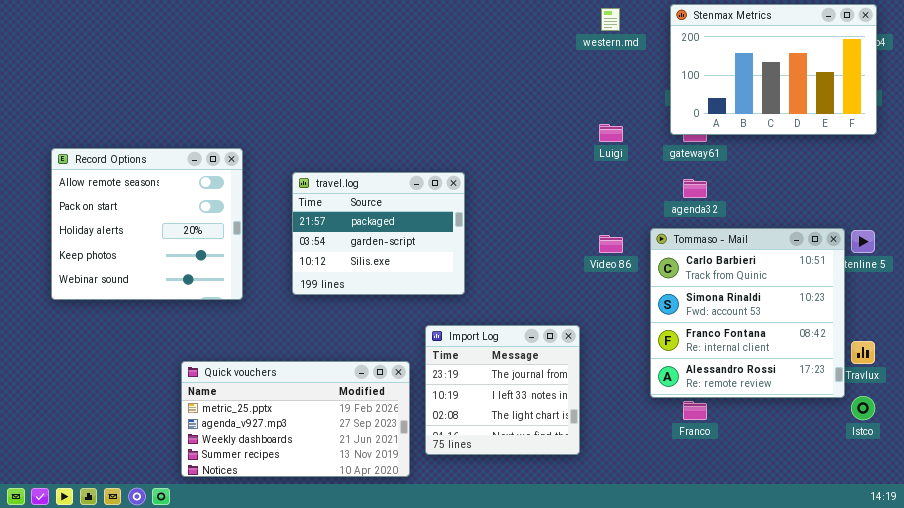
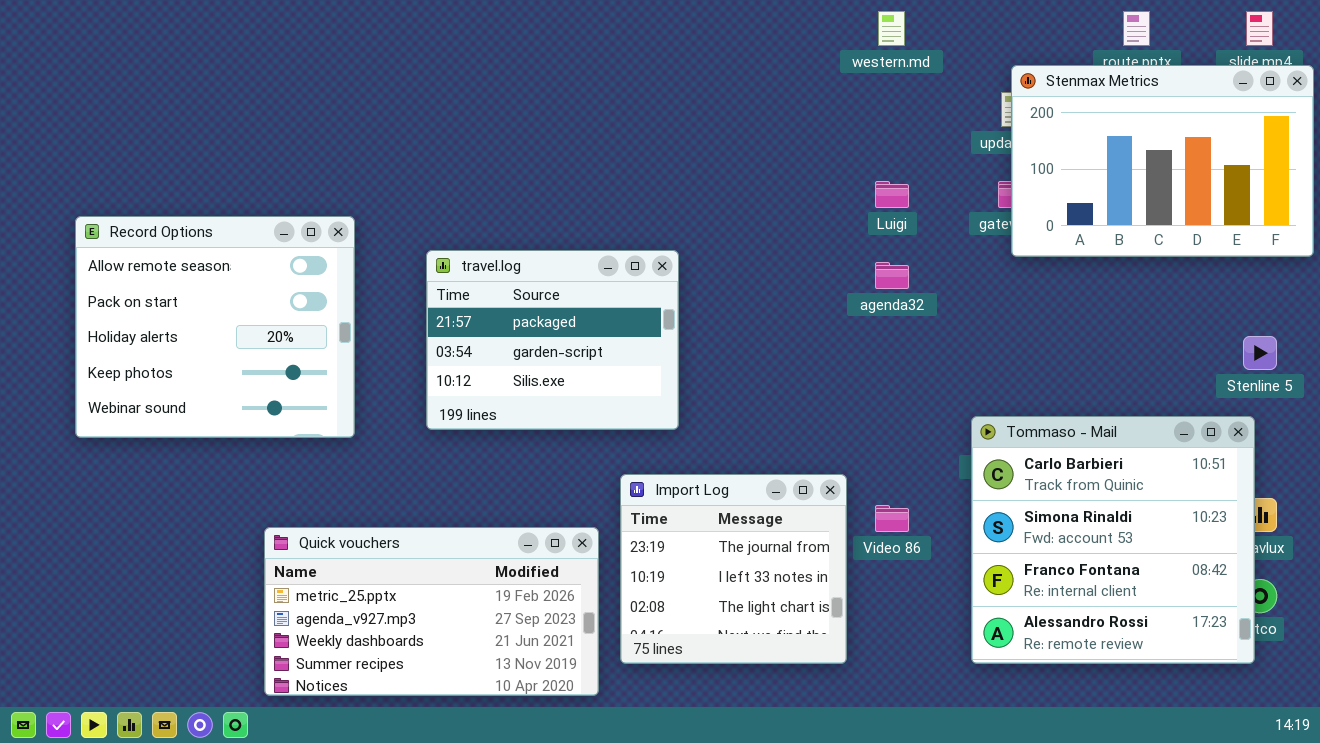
Stenmax Metrics: [670,4,877,135] -> [1011,65,1314,257], moved
agenda32: [683,179,707,198] -> [875,262,909,289], moved
Tommaso - Mail: [650,228,845,398] -> [971,416,1255,664], moved
Video 86: [599,235,623,253] -> [875,505,909,532], moved

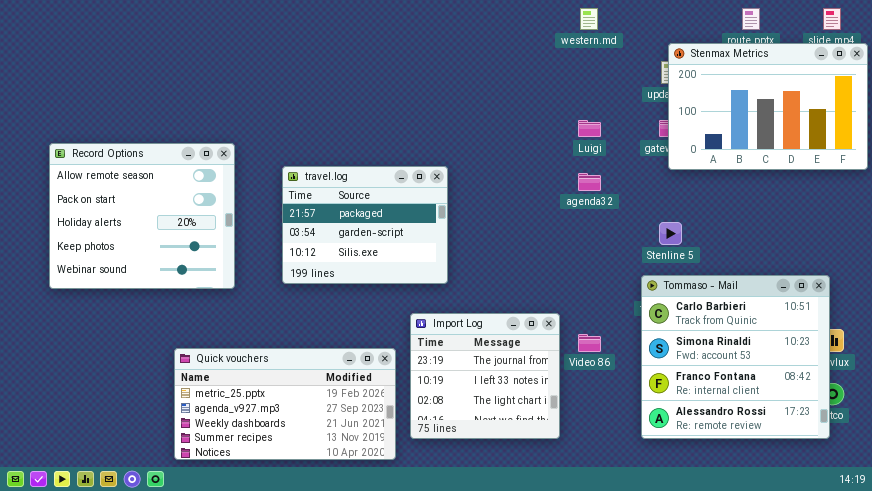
Stenline 5: [1243,336,1277,370] -> [659,222,682,245], moved

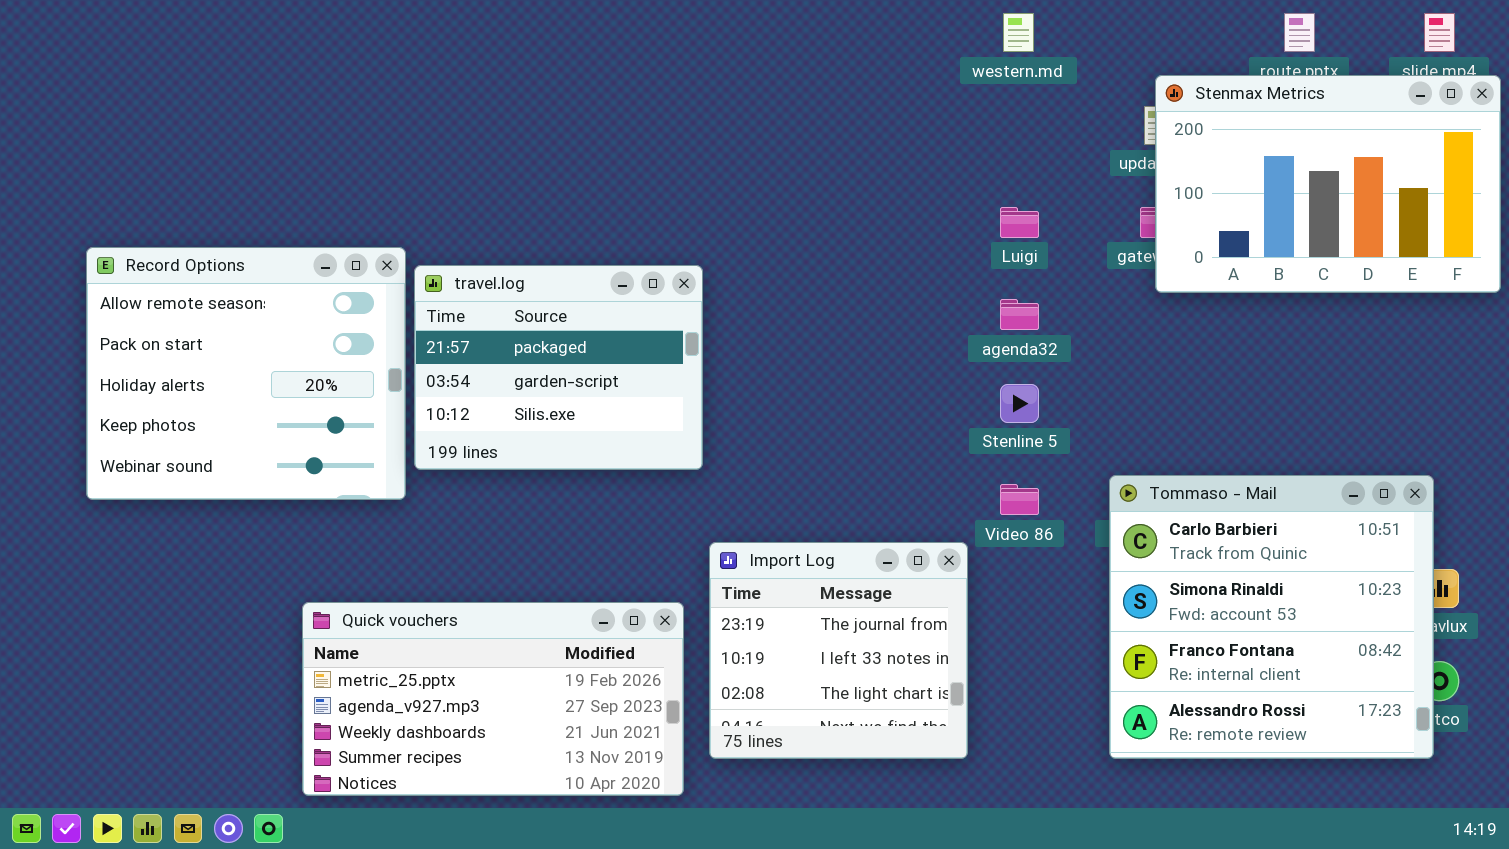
travel.log: [282,166,448,284] -> [414,265,703,470], moved
Stenline 5: [659,222,682,245] -> [1000,384,1039,423], moved
Video 86: [578,334,601,352] -> [1000,484,1039,515], moved

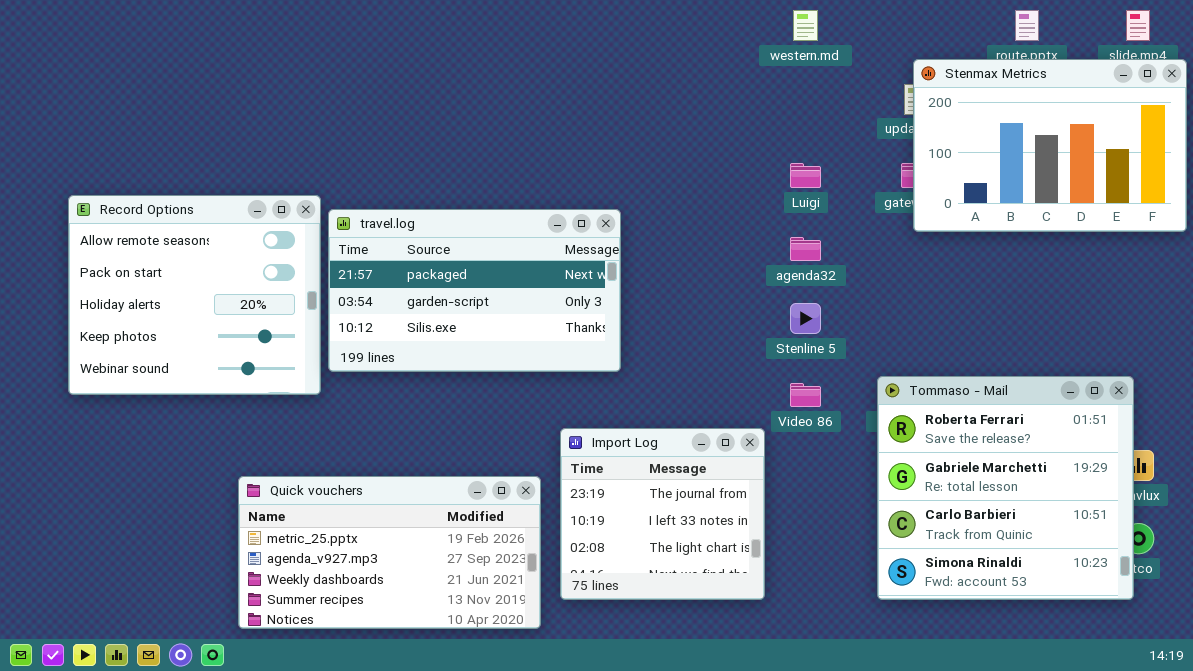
travel.log: [414,265,703,470] -> [328,209,621,372], resized
Tommaso - Mail: [1109,475,1434,759] -> [877,376,1134,600], scrolled up 2 rows

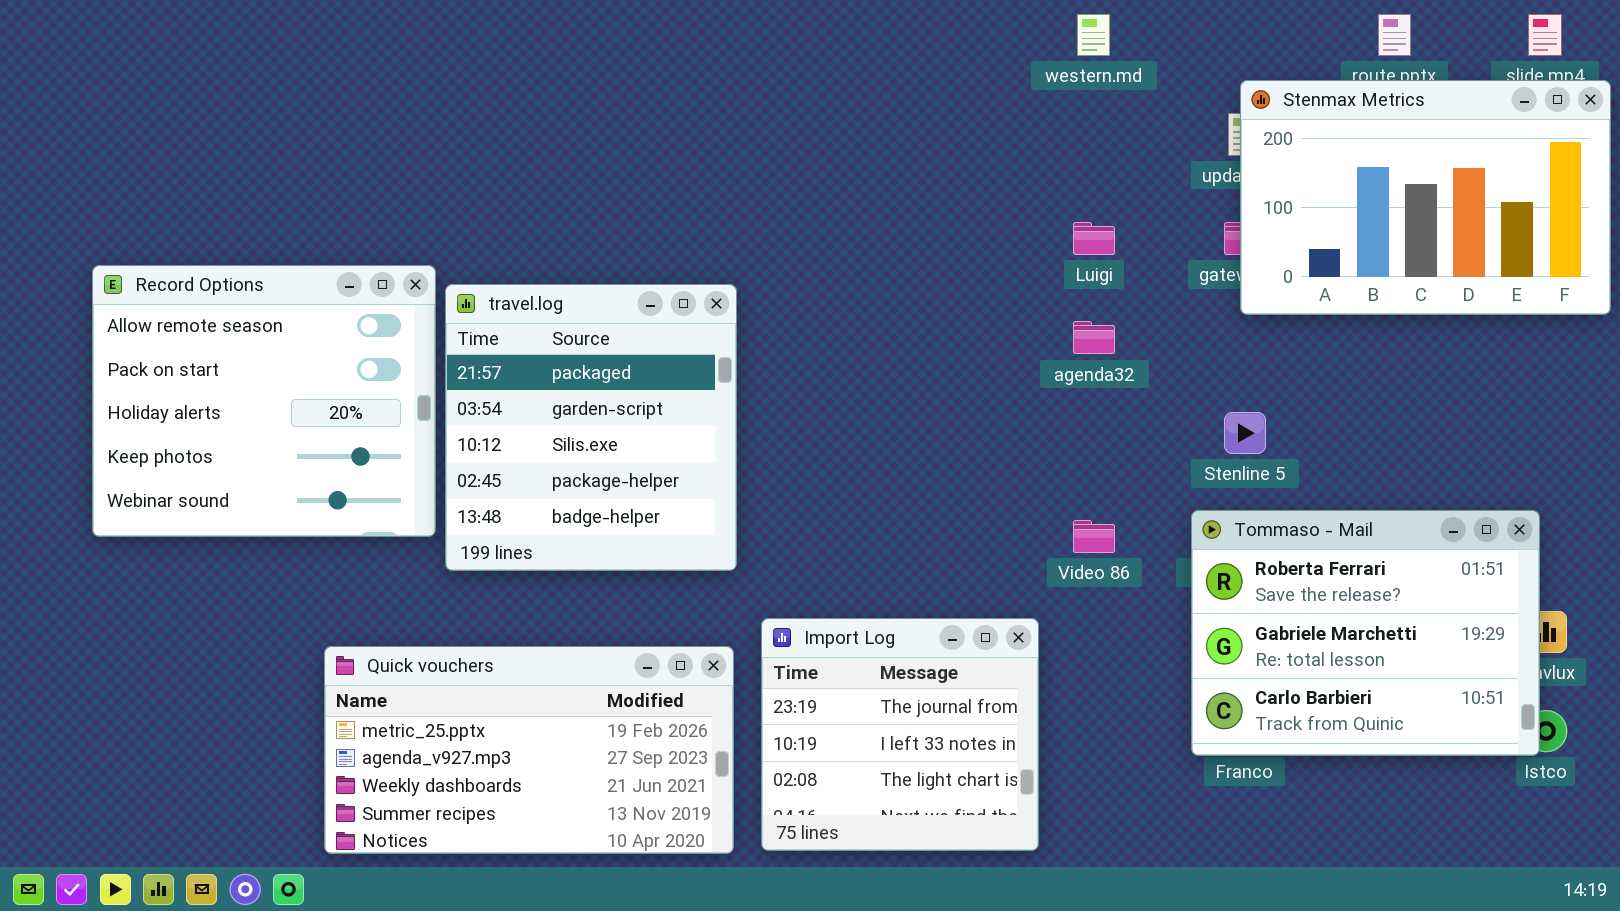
travel.log: [328,209,621,372] -> [445,284,737,571], resized
Stenline 5: [790,303,821,334] -> [1224,412,1266,454], moved
Tommaso - Mail: [877,376,1134,600] -> [1191,510,1540,756], resized
Import Log: [560,428,765,600] -> [761,618,1039,851], moved

